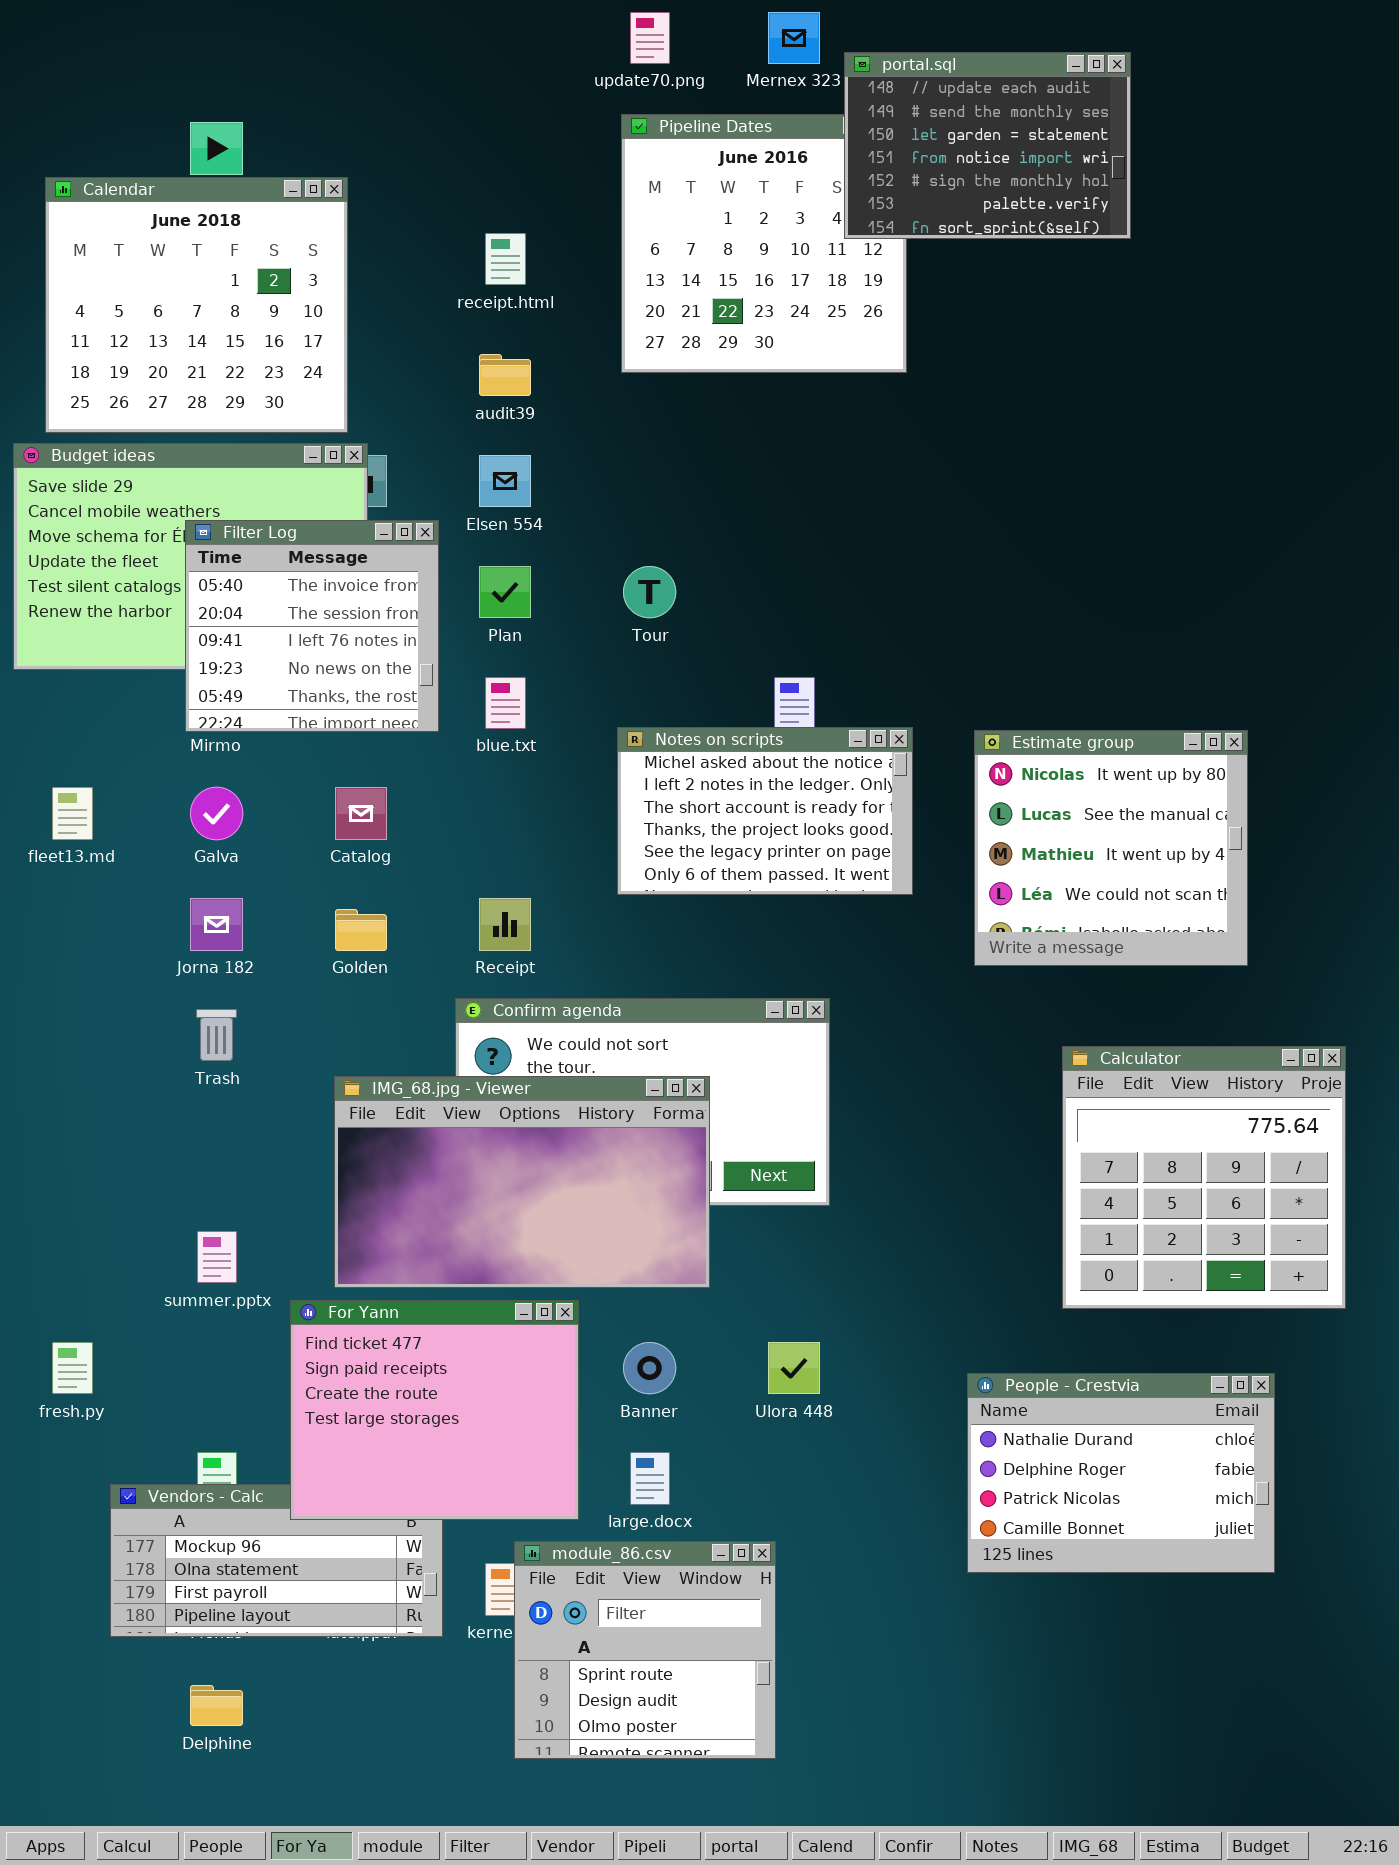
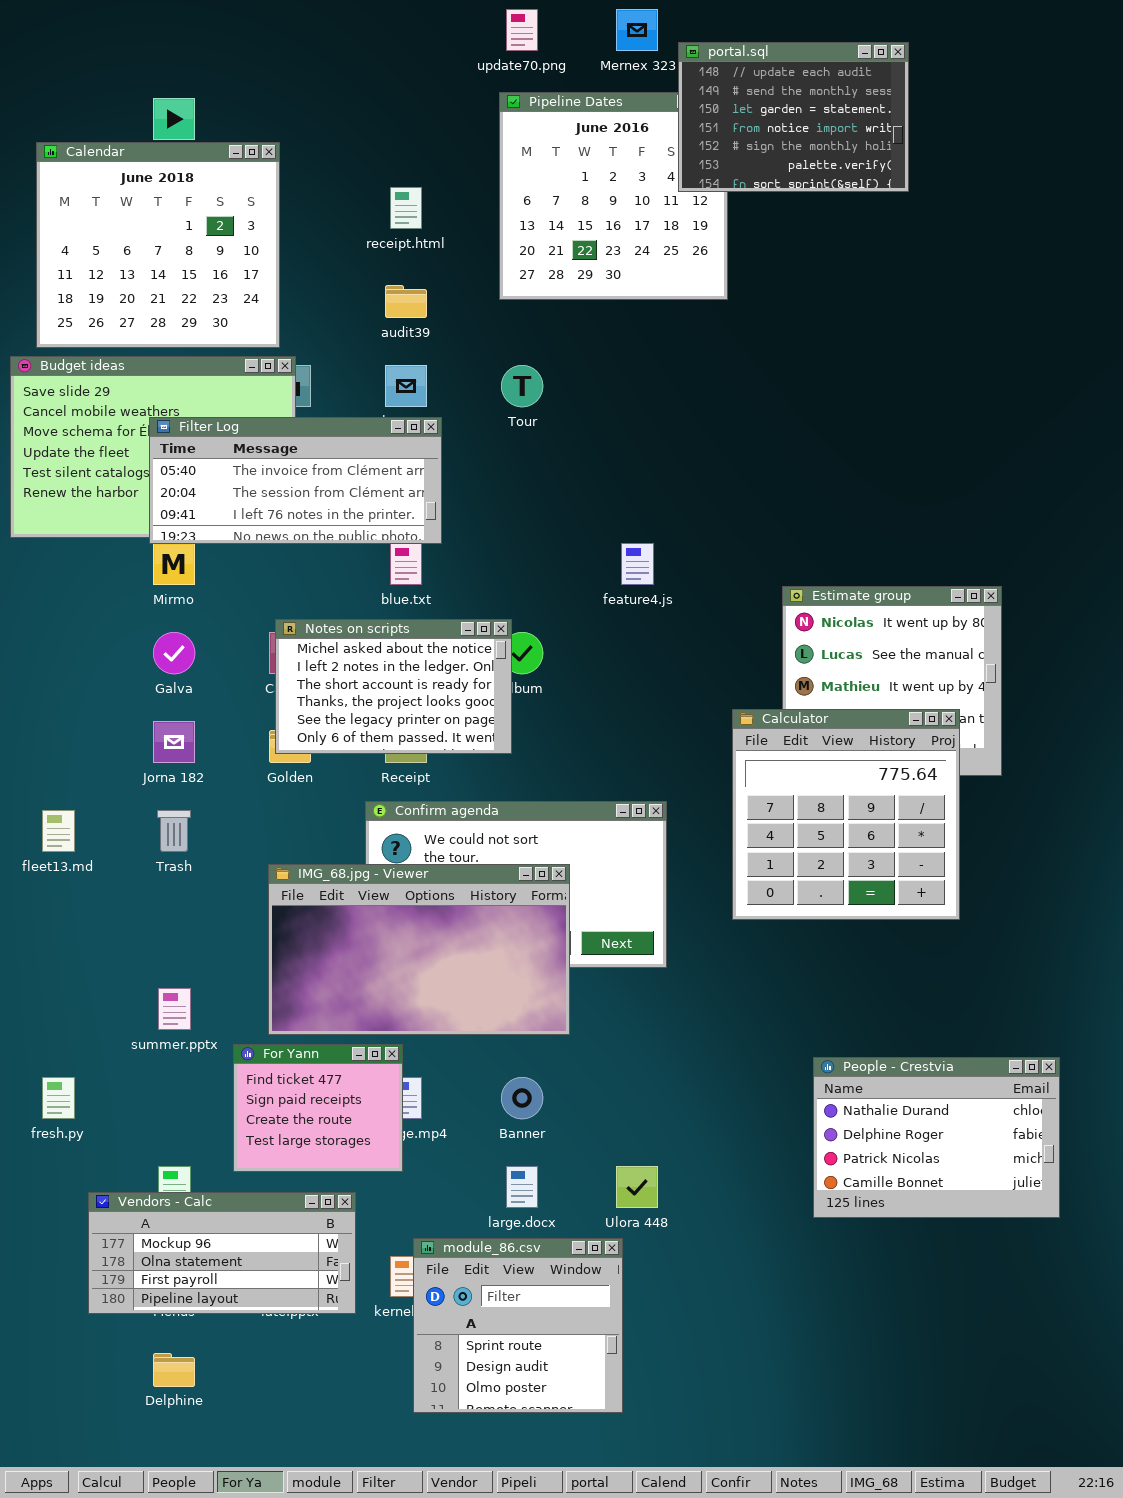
Filter Log: [185,520,439,732] -> [149,417,442,544], resized
Tour: [623,566,676,618] -> [501,365,543,407], moved
Notes on scripts: [617,727,913,895] -> [275,619,512,754], moved
fleet13.md: [52,787,93,840] -> [42,810,75,852], moved
Calculator: [1062,1046,1346,1309] -> [732,709,960,920], moved
For Yann: [290,1300,579,1520] -> [233,1044,403,1172], resized
Ulora 448: [768,1342,820,1394] -> [616,1166,658,1208], moved
People - Crestvia: [967,1373,1275,1573] -> [813,1057,1060,1218], moved

